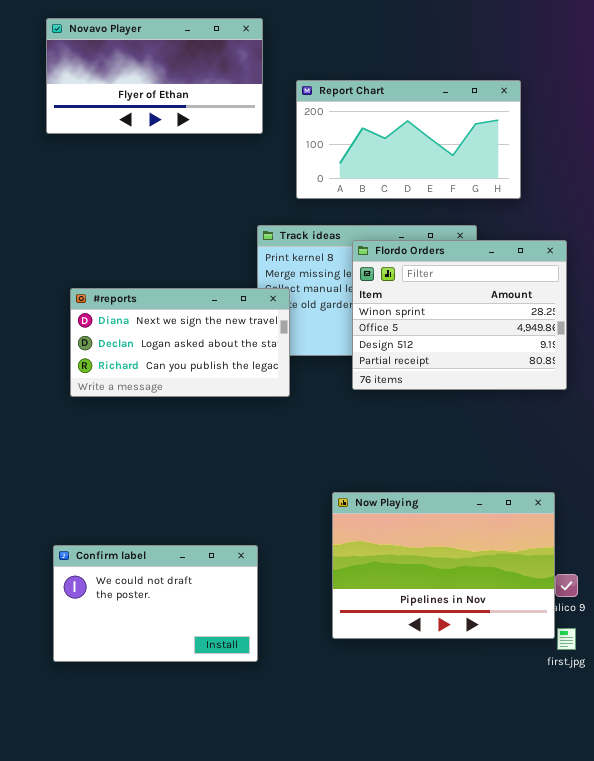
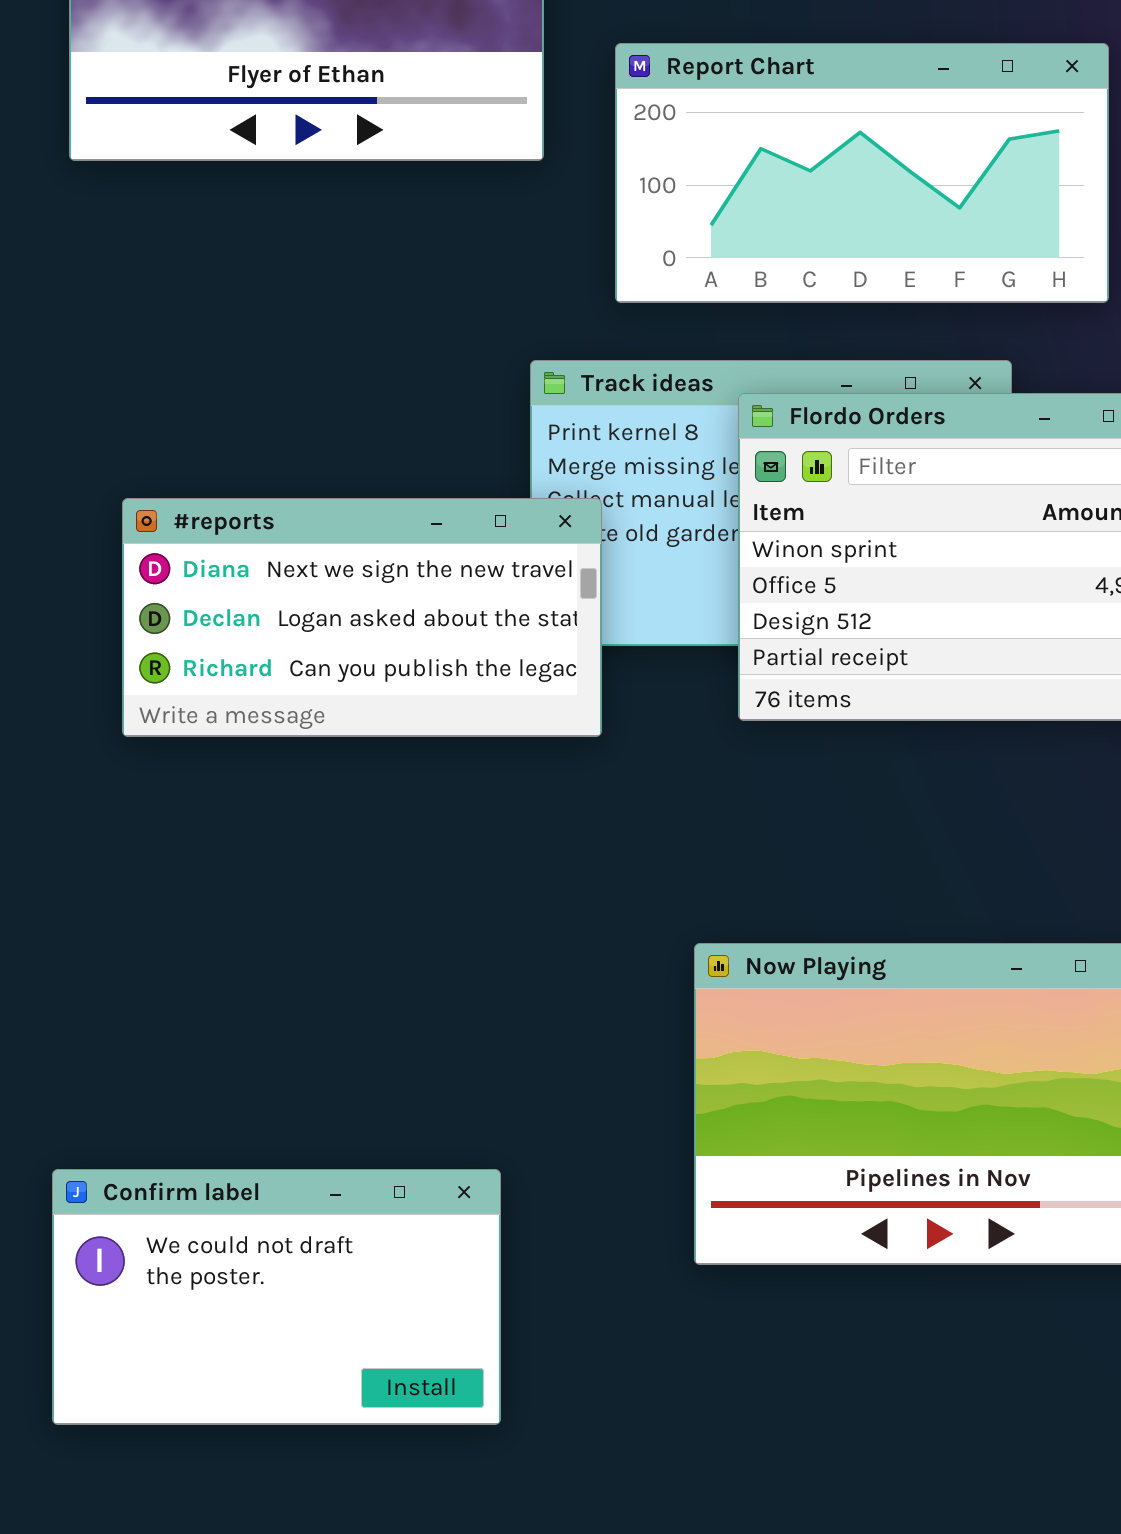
Confirm label: [53,545,258,662] -> [52,1169,501,1425], moved

